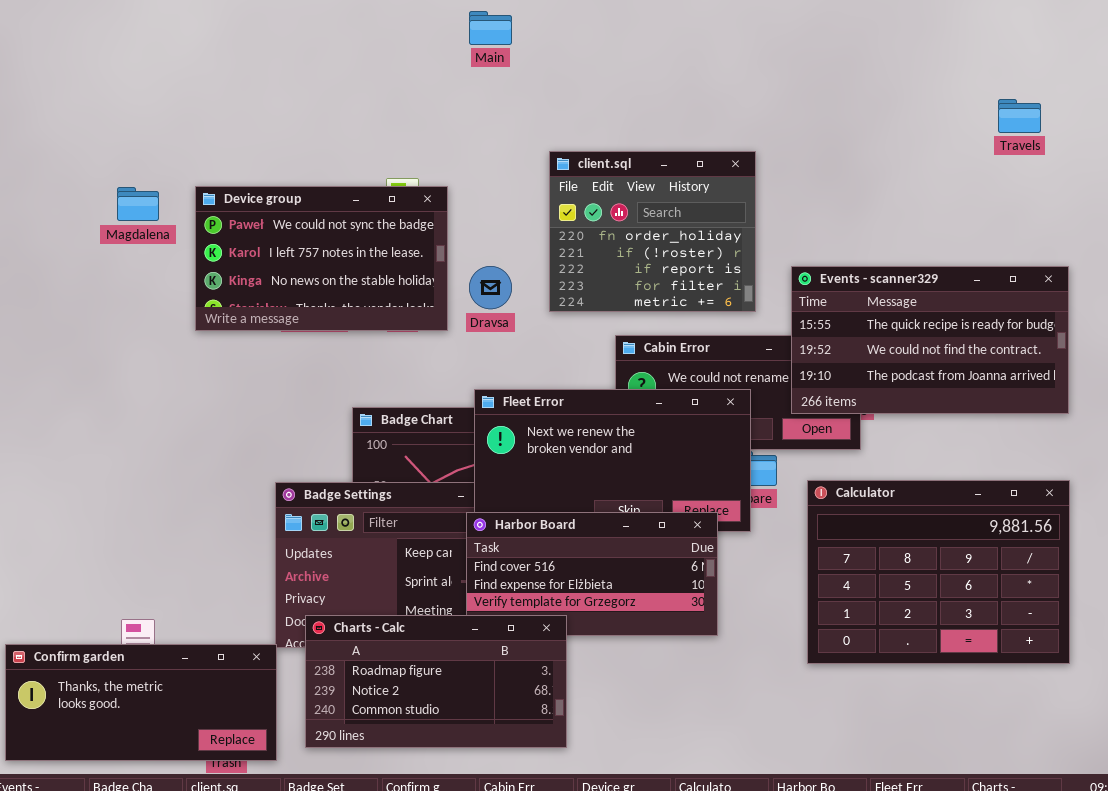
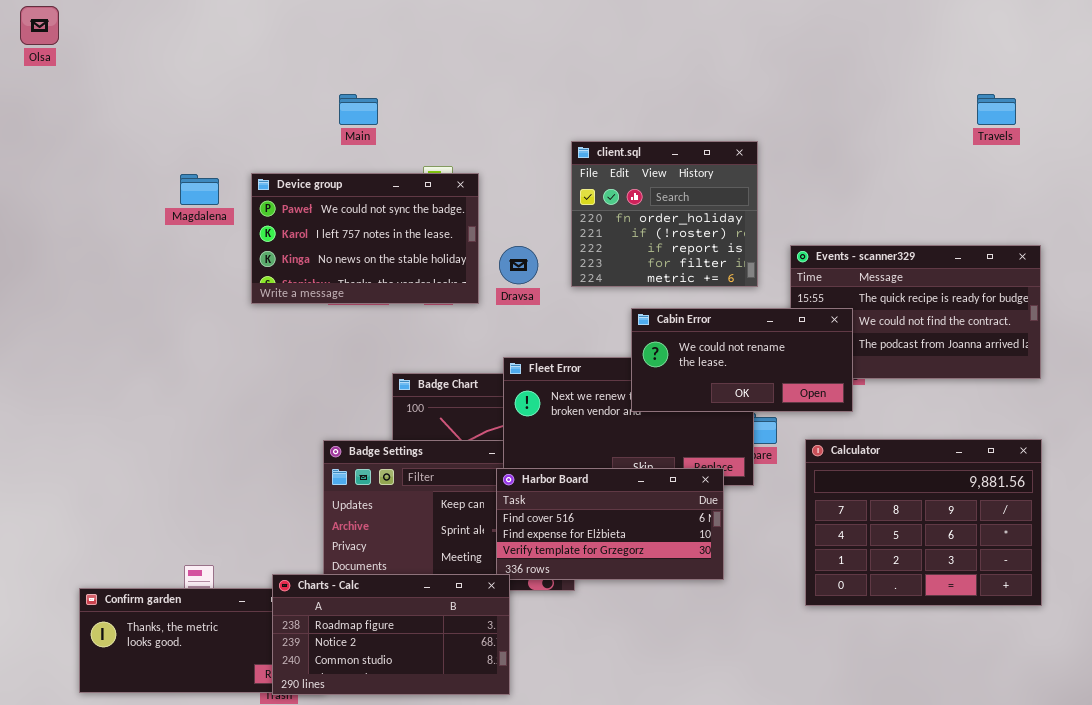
Main: [469,11,512,45] -> [339,94,378,125], moved
Cabin Error: [615,335,861,450] -> [631,308,853,412], raised
Charts - Calc: [305,615,567,748] -> [272,574,510,695], moved

